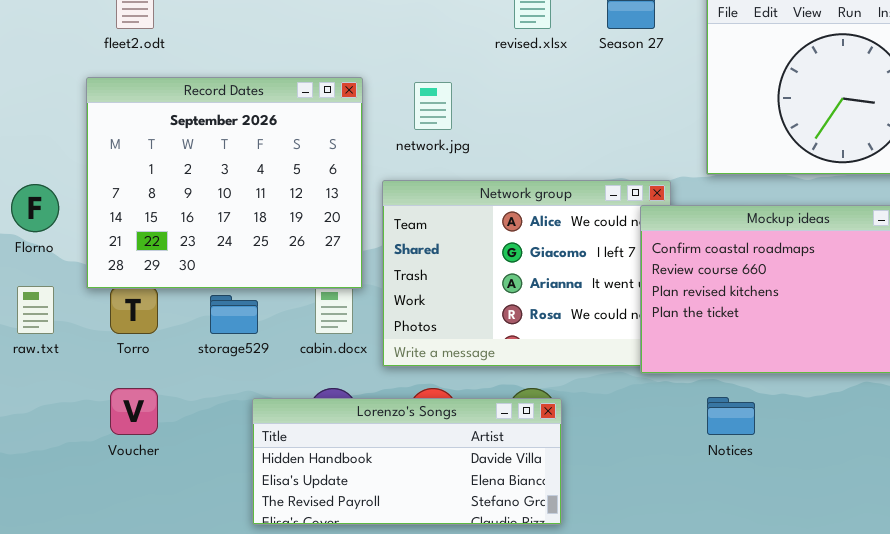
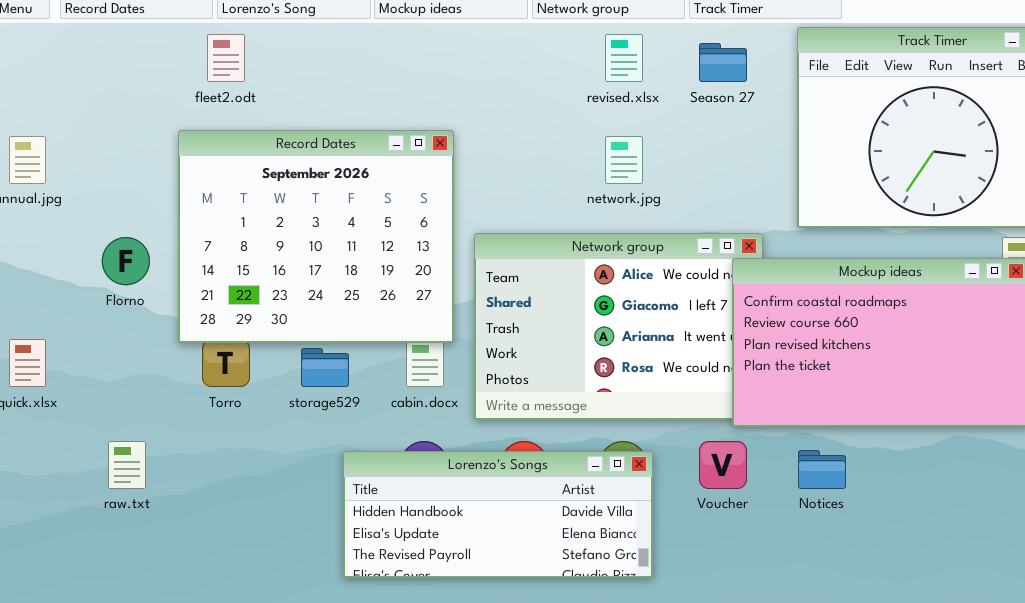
network.jpg: [414,82,452,130] -> [605,136,643,184], moved
raw.txt: [17,286,54,334] -> [108,441,146,489], moved
Voucher: [110,388,158,435] -> [699,441,747,489], moved

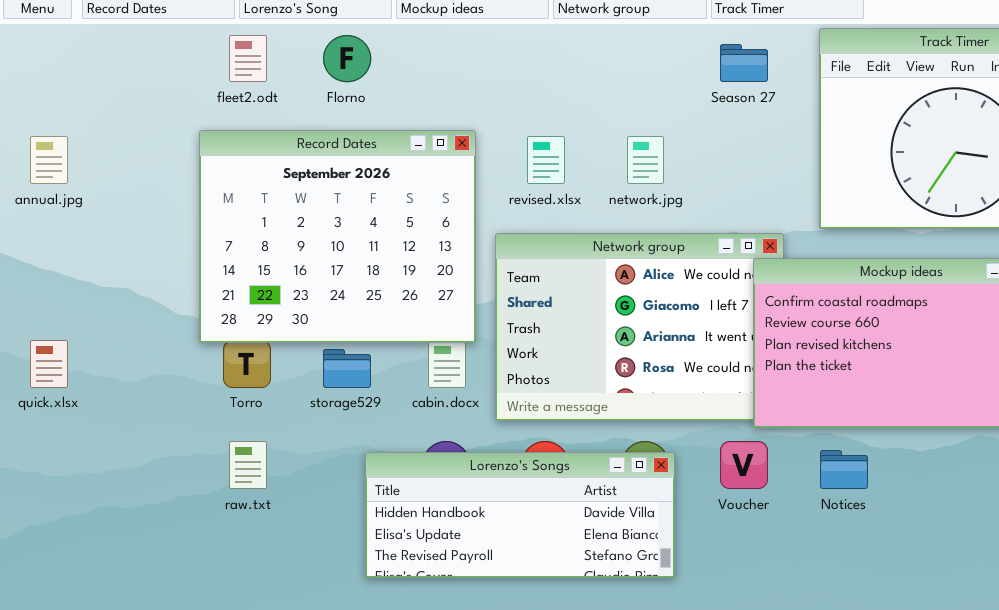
revised.xlsx: [605,34,643,82] -> [527,136,565,184], moved
Florno: [102,237,150,285] -> [323,35,371,82], moved
raw.txt: [108,441,146,489] -> [229,441,267,489], moved

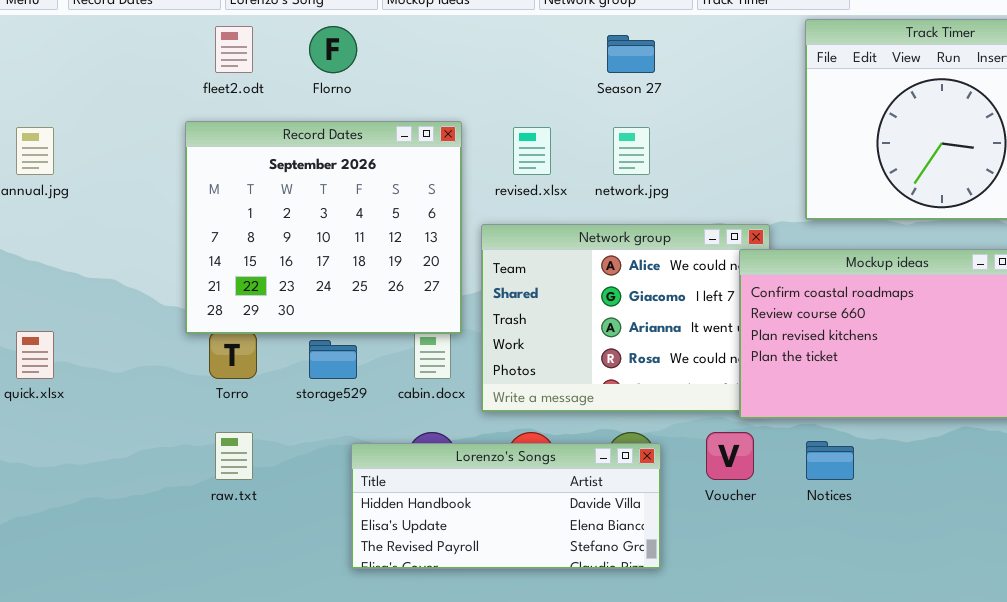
Season 27: [720,44,768,82] -> [607,35,655,73], moved

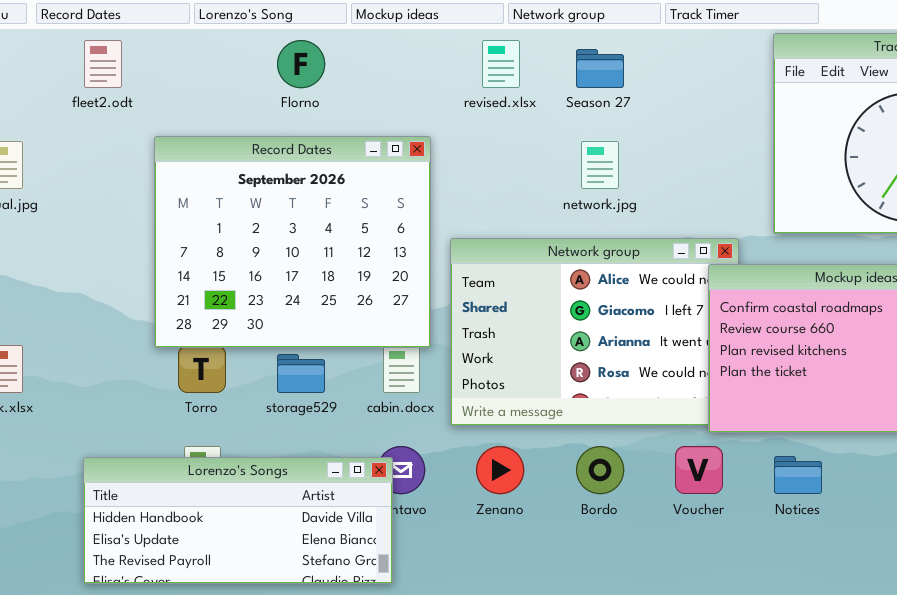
fleet2.odt: [215,26,253,73] -> [84,40,122,88], moved
revised.xlsx: [513,127,551,175] -> [482,40,520,88], moved
Lorenzo's Songs: [351,443,661,569] -> [83,457,393,584], moved

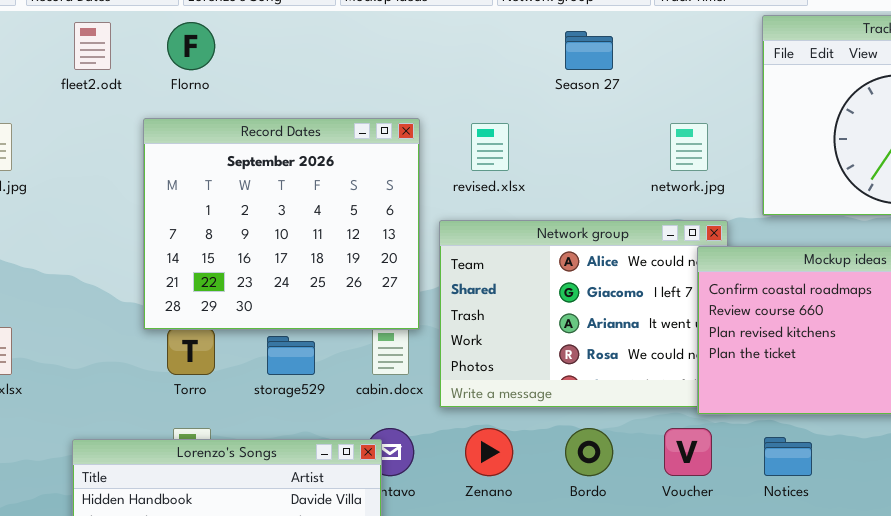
Florno: [277,40,325,88] -> [167,22,215,70], moved
revised.xlsx: [482,40,520,88] -> [471,123,509,171], moved
network.jpg: [581,141,619,189] -> [670,123,708,171], moved

